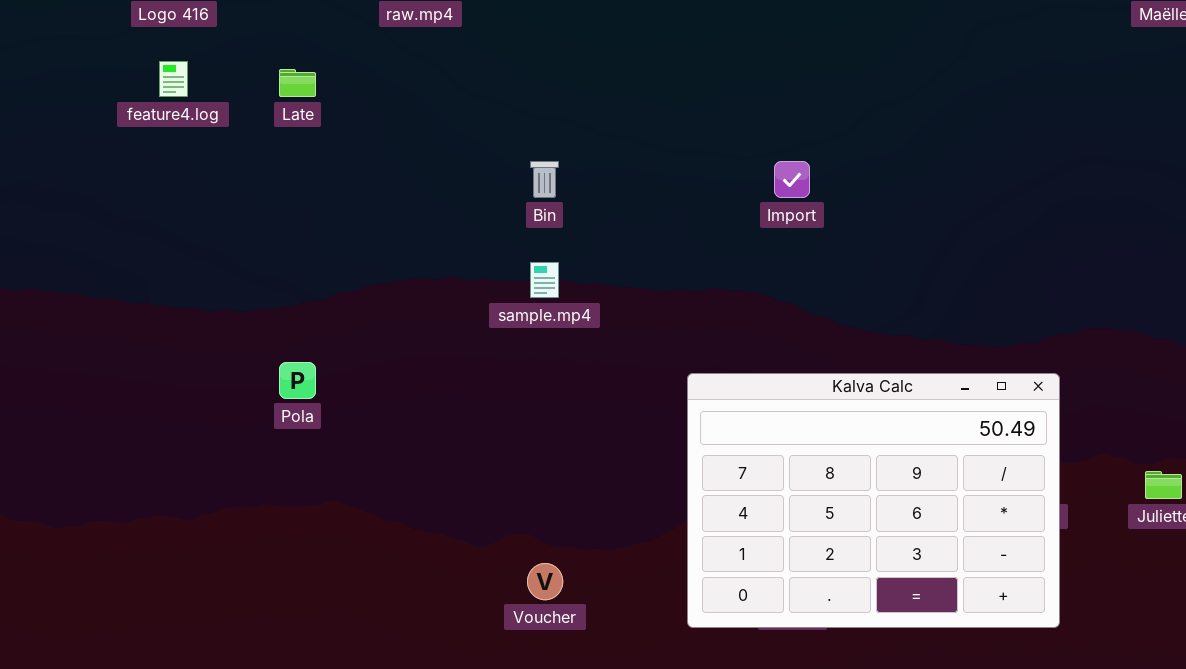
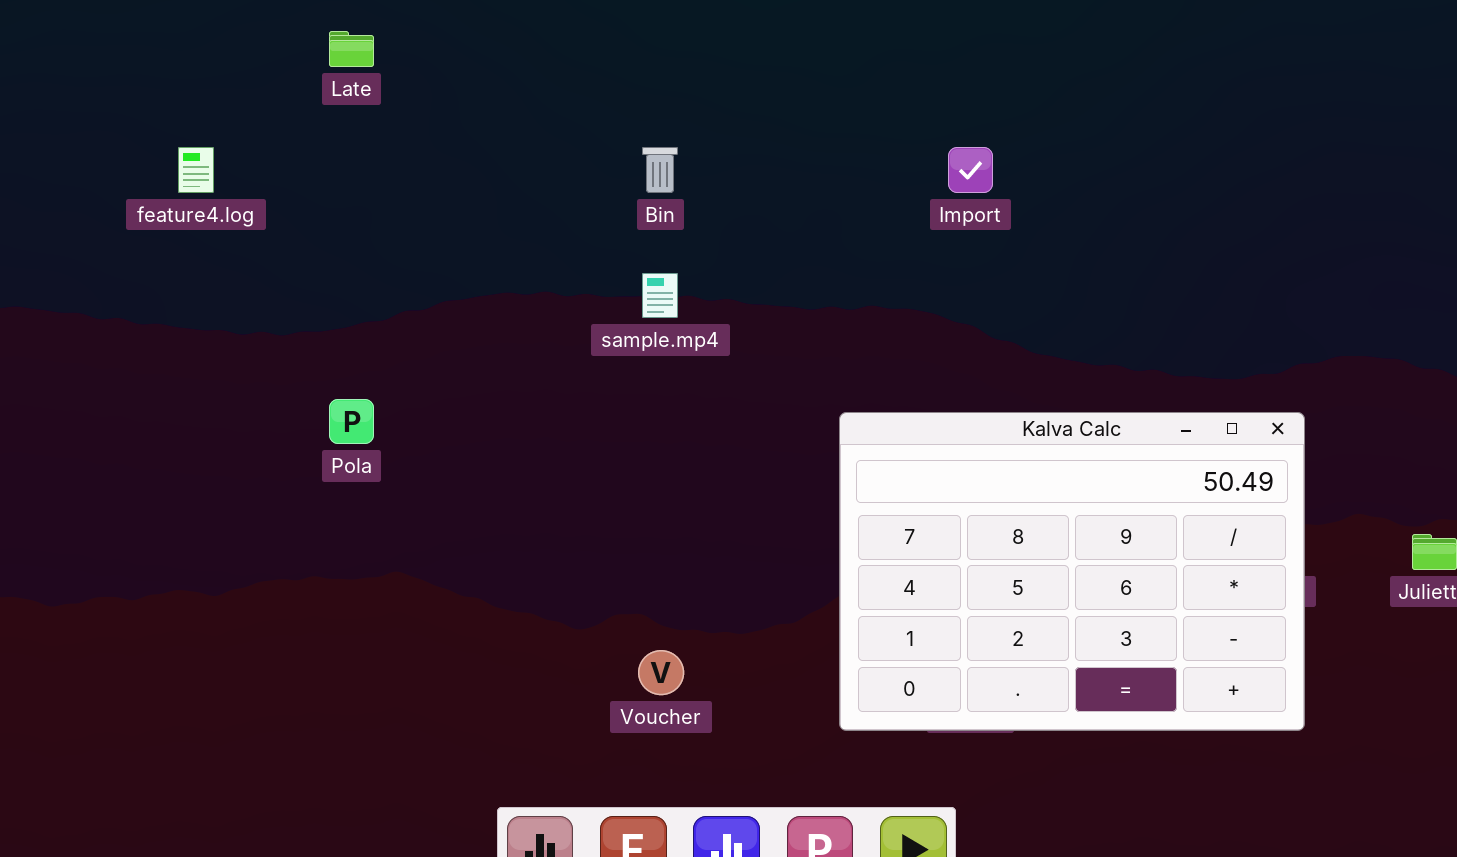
feature4.log: [159,61,188,97] -> [178,147,214,193], moved

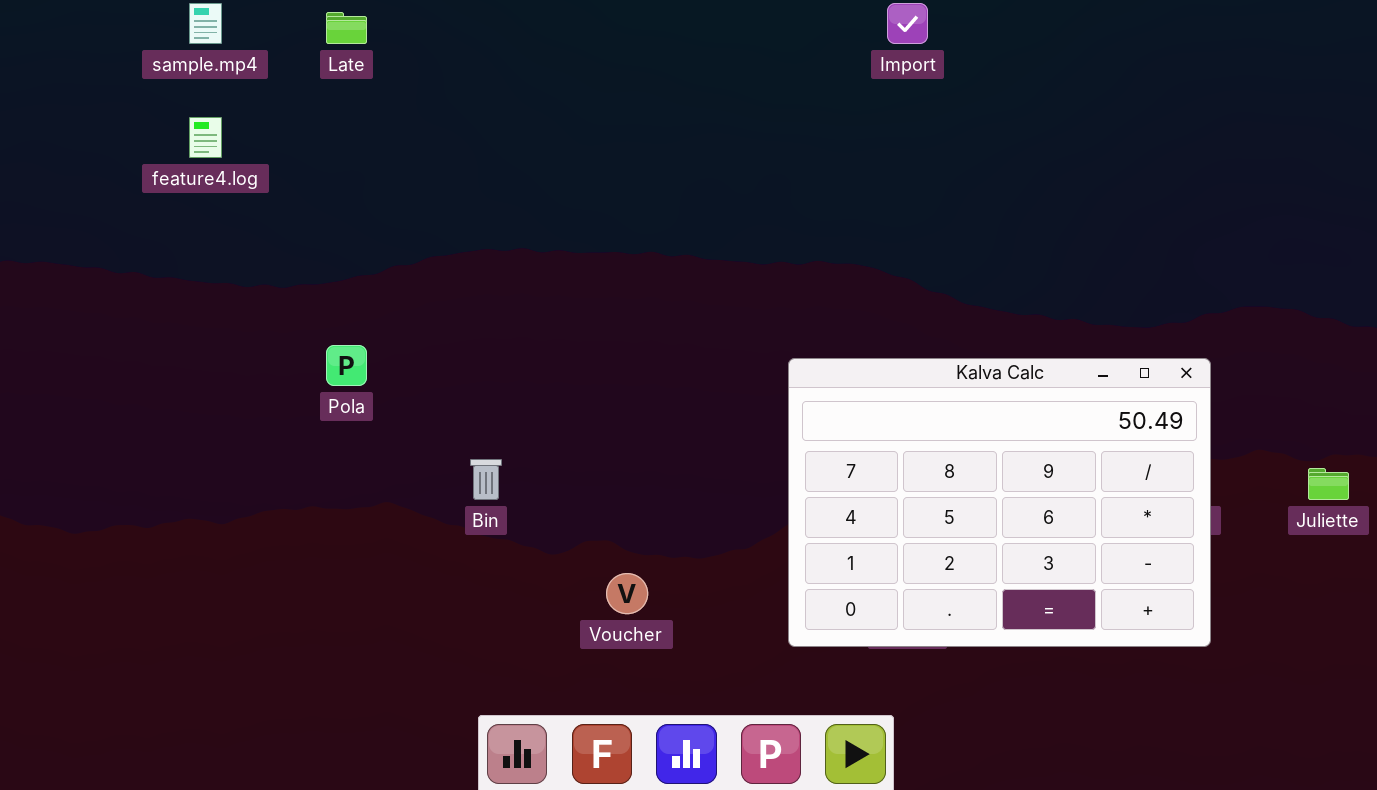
Bin: [642,147,678,193] -> [470,459,502,500], moved
Import: [948,147,993,193] -> [887,3,928,44], moved
sample.mp4: [642,273,678,318] -> [189,3,222,44], moved

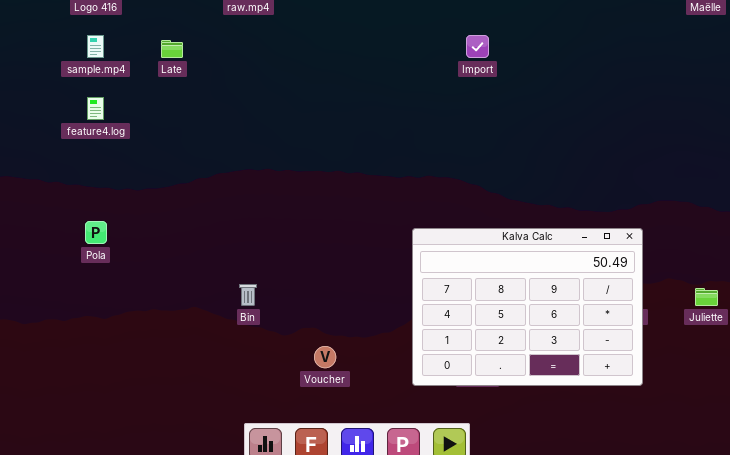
Pola: [326,345,367,386] -> [85,221,107,244], moved

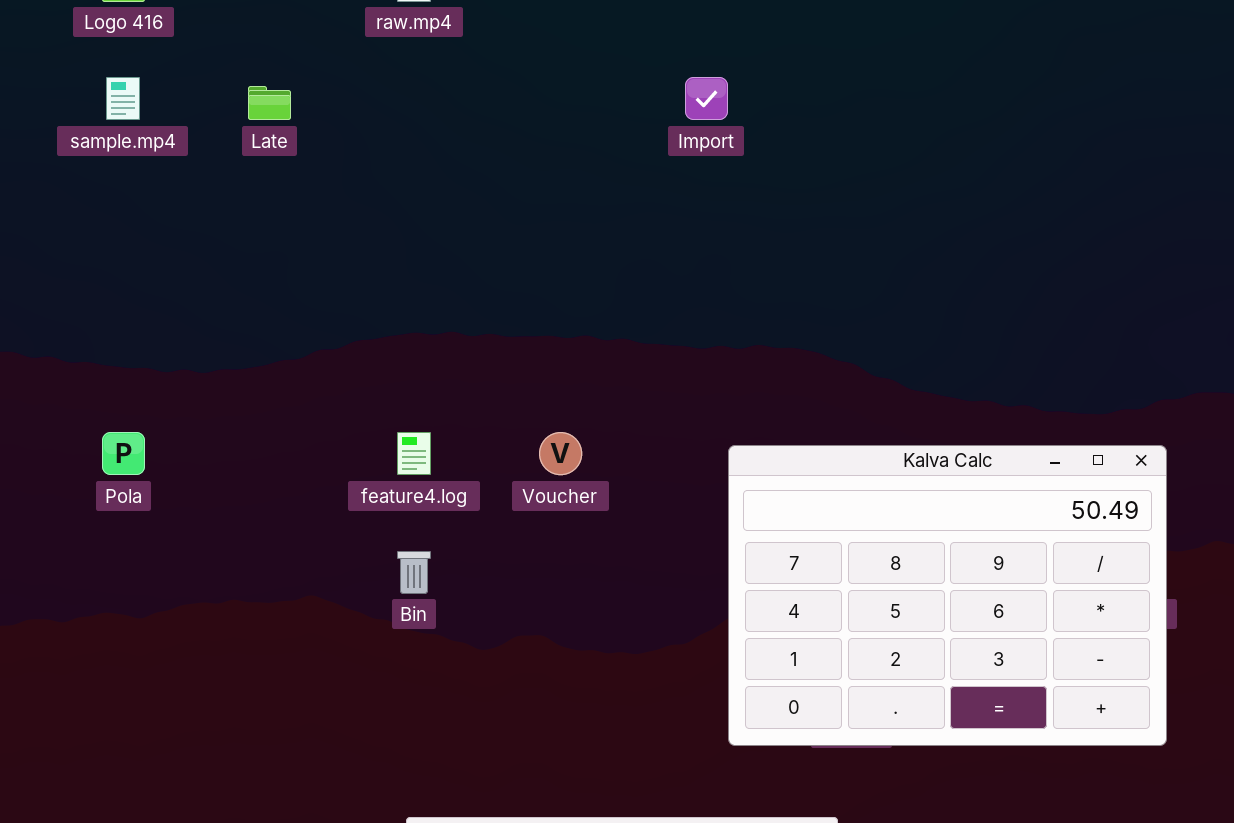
Import: [466,35,489,58] -> [685,77,728,120], moved
feature4.log: [87,97,104,120] -> [397,432,431,475], moved
Voucher: [314,346,336,368] -> [539,432,582,475], moved

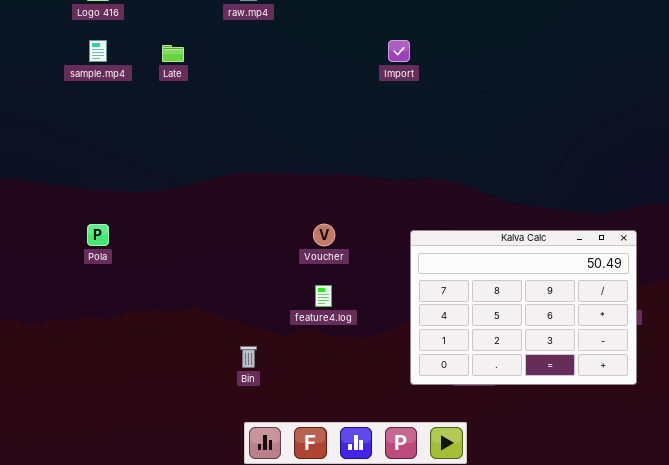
feature4.log: [397,432,431,475] -> [315,285,332,307], moved
Bin: [397,551,431,594] -> [240,346,257,368], moved

